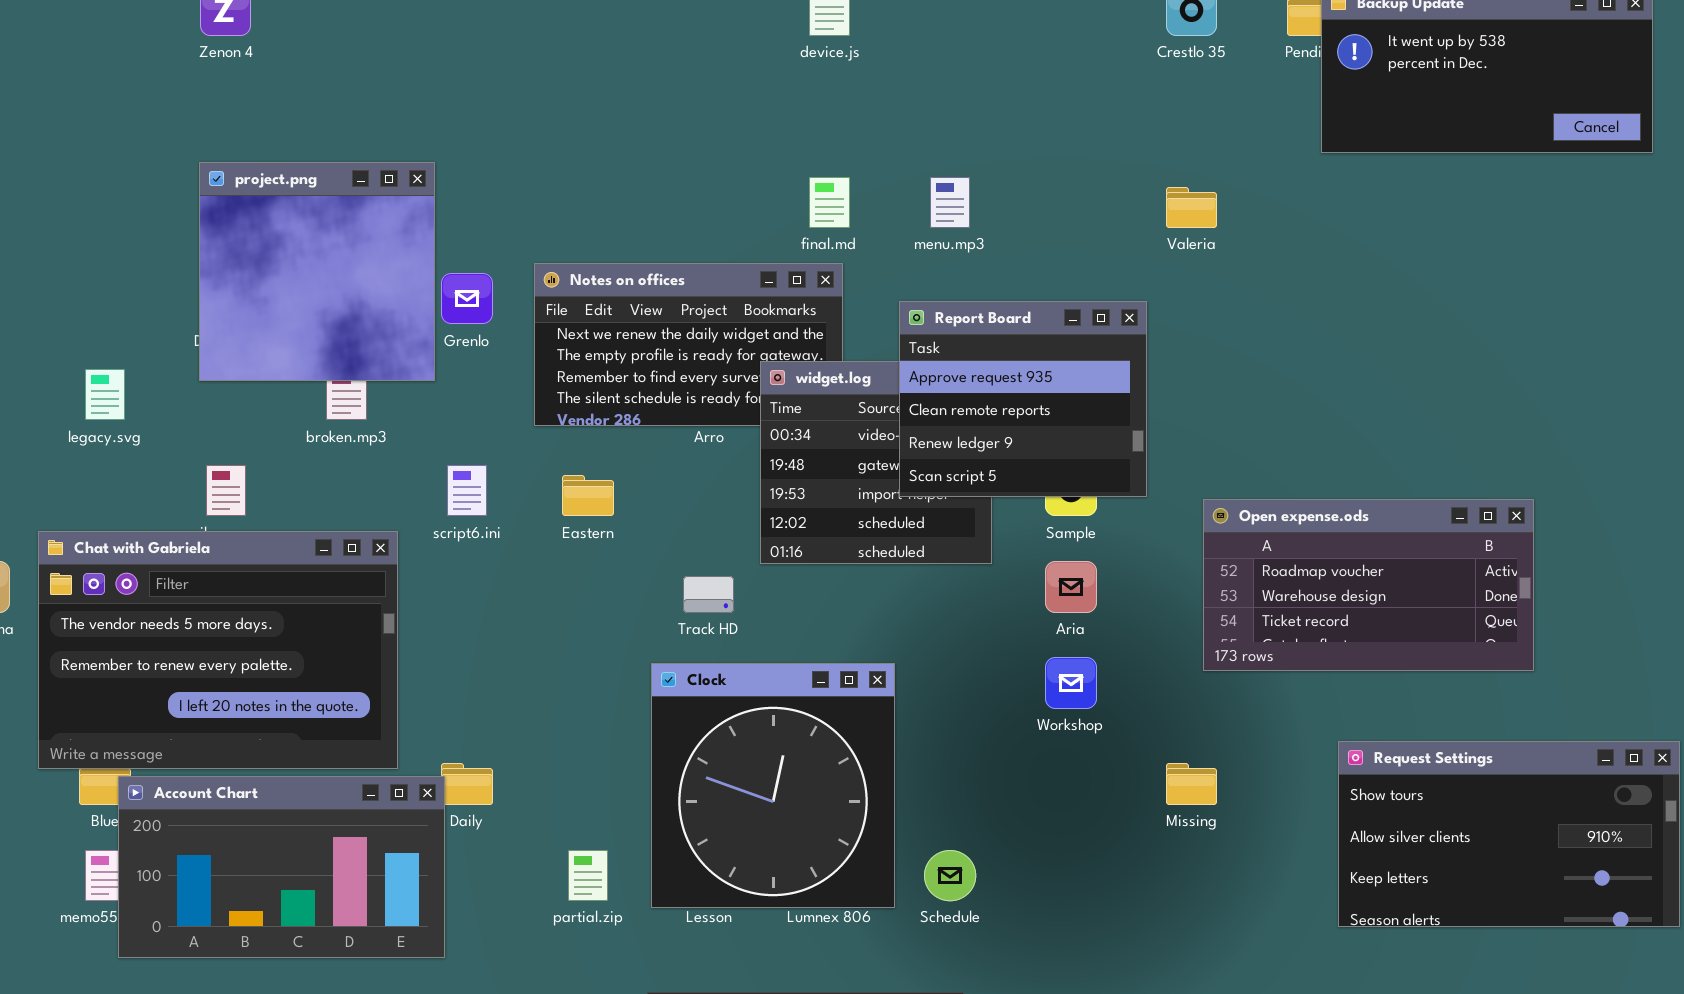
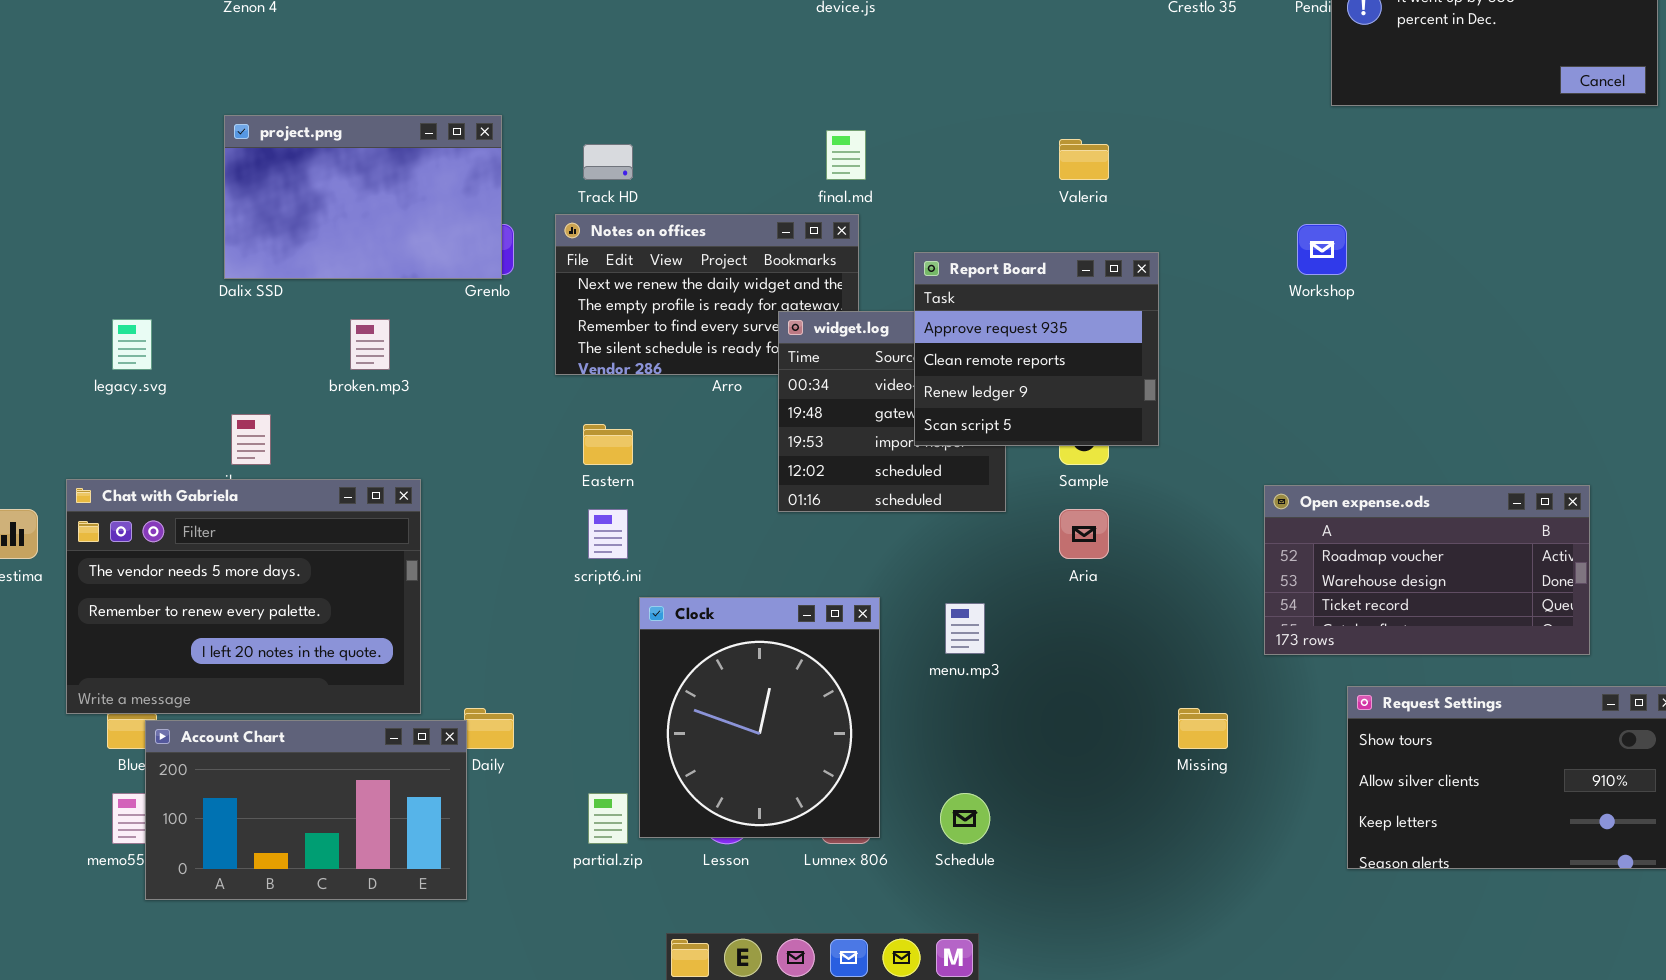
project.png: [199,162,435,381] -> [224,115,502,279], resized
menu.mp3: [930,177,970,228] -> [945,603,985,654], moved
Valeria: [1166,187,1217,228] -> [1059,139,1109,180], moved
script6.ini: [447,465,487,516] -> [588,509,628,559], moved
Open expense.ods: [1203,499,1534,671] -> [1264,485,1590,655], moved
Track HD: [683,576,734,613] -> [583,144,633,180], moved
Workshop: [1045,657,1097,709] -> [1297,224,1347,275], moved
Clock: [651,663,895,908] -> [639,597,880,838], moved

